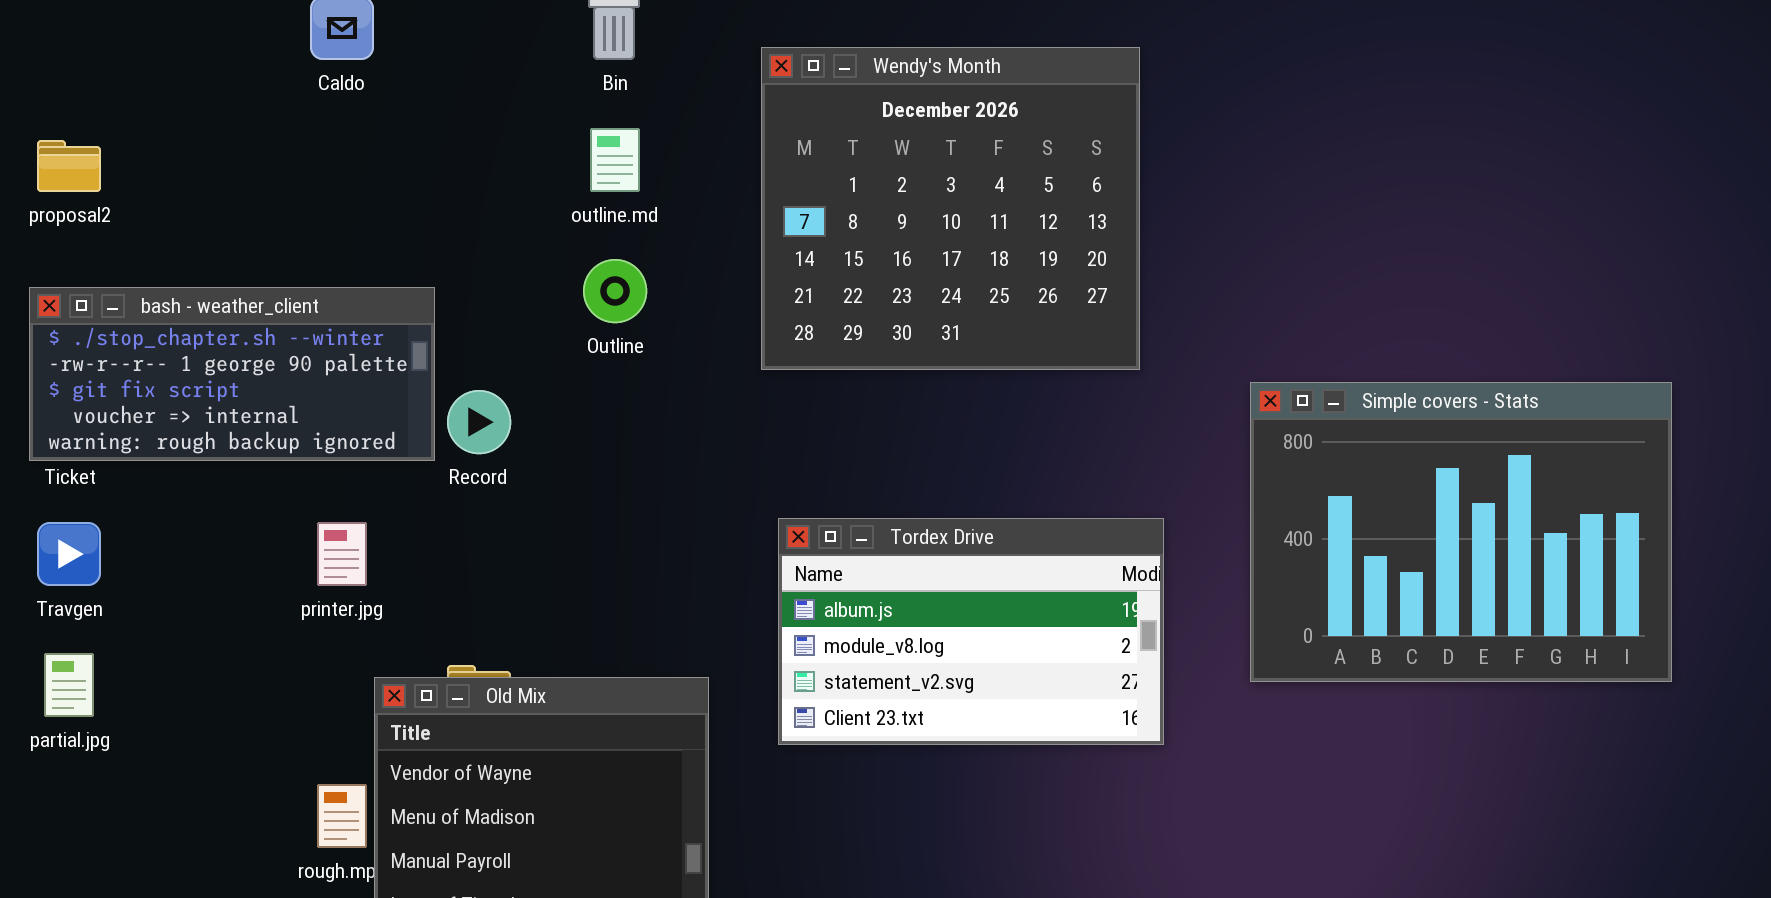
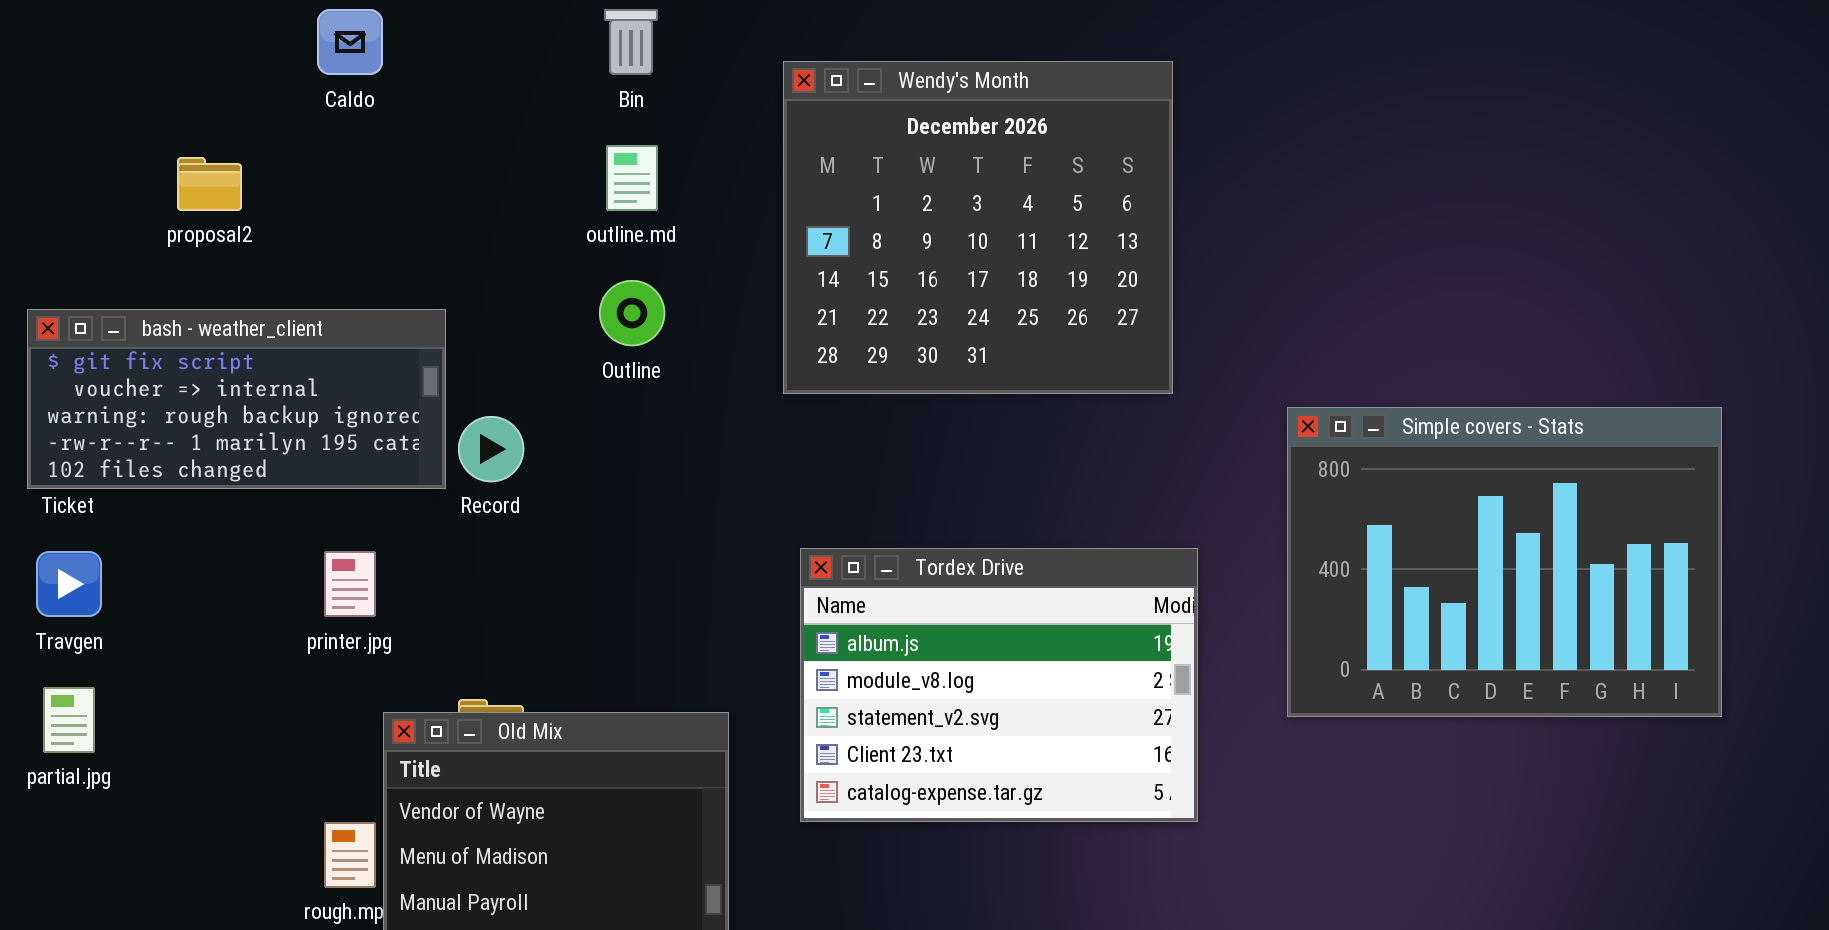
proposal2: [37,140,101,192] -> [177,157,242,211], moved
bash - weather_client: [29,287,435,461] -> [27,309,446,489], scrolled down 2 rows
Tordex Drive: [778,518,1164,745] -> [800,548,1198,822], resized

